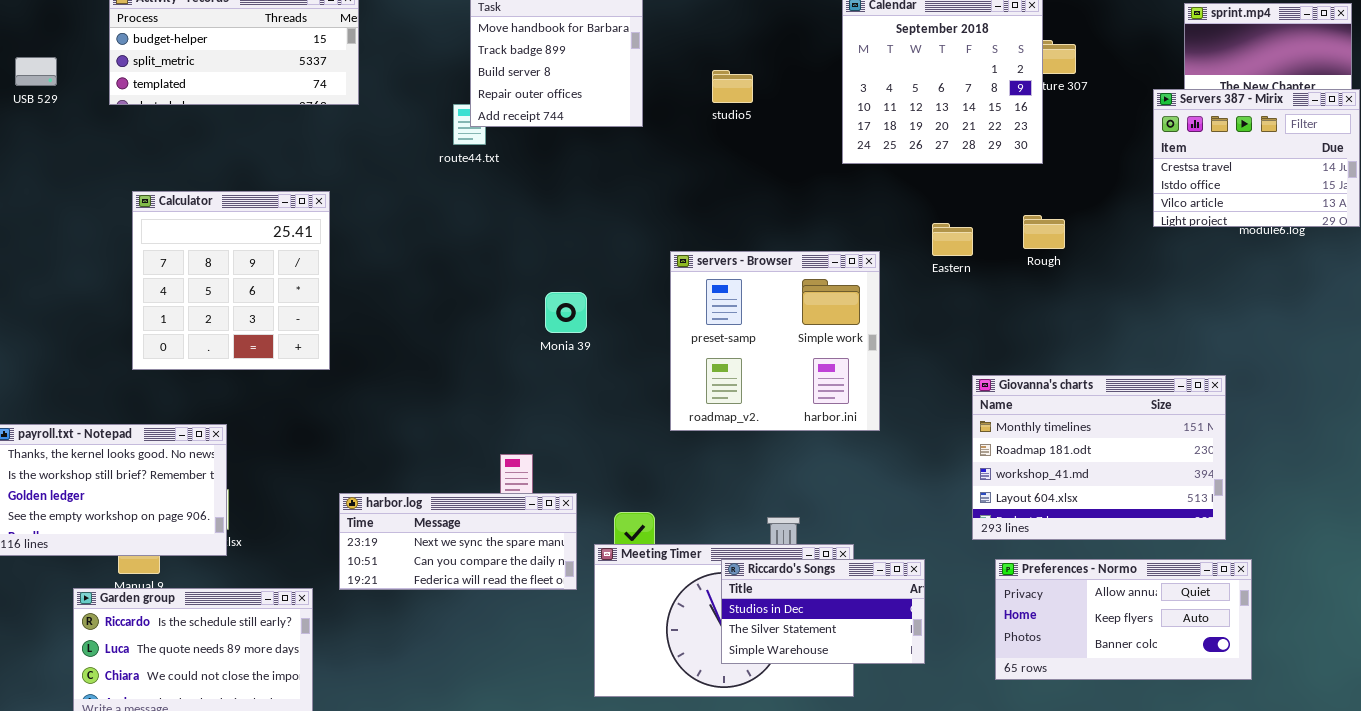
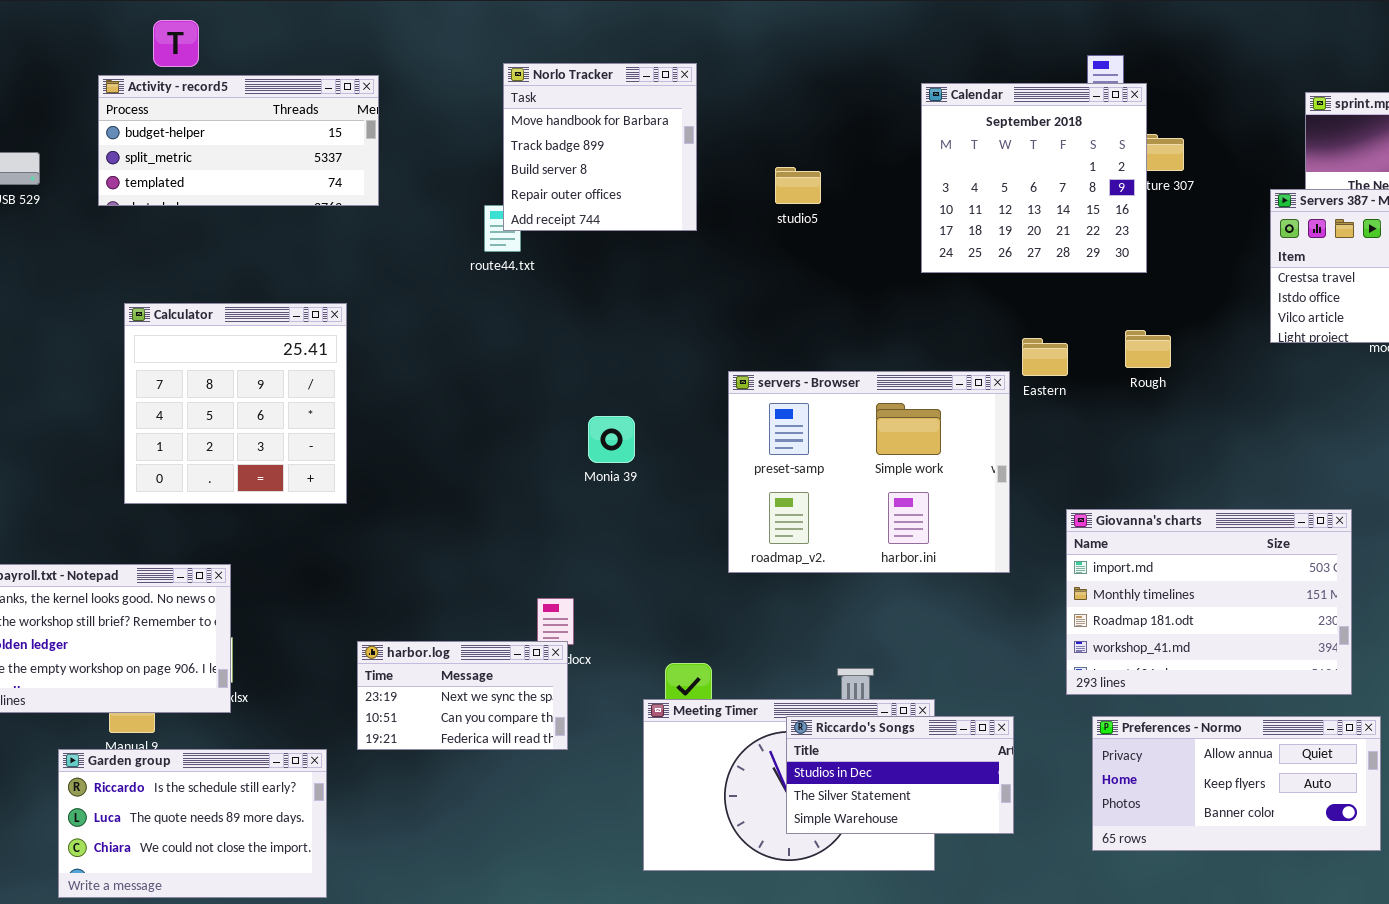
servers - Browser: [670,251,880,431] -> [728,371,1010,573], resized
Giovanna's charts: [972,375,1226,540] -> [1066,509,1352,695], scrolled up 1 row
harbor.log: [339,493,577,590] -> [357,641,568,750], resized

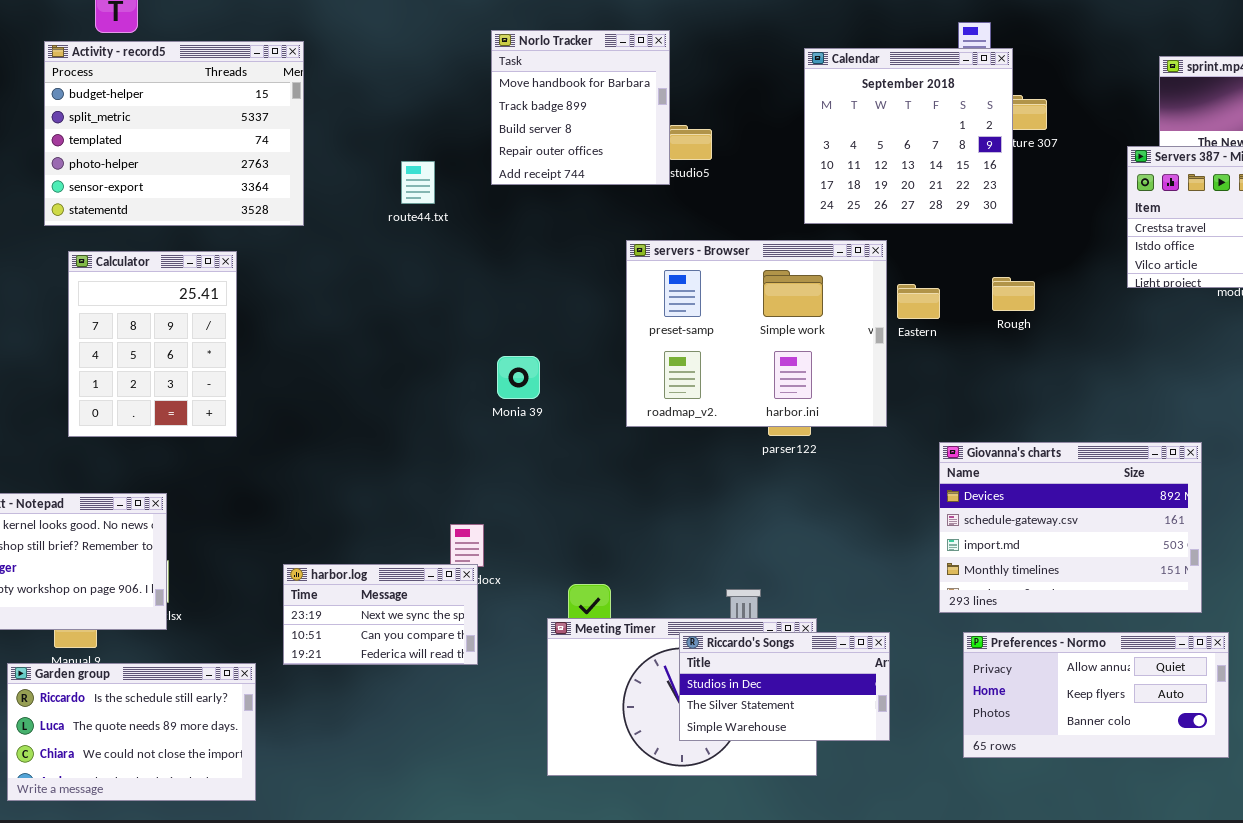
Norlo Tracker: [503,63,697,231] -> [491,30,670,185], moved
Activity - record5: [98,75,379,206] -> [44,41,304,226], resized
Calculator: [124,303,347,504] -> [68,251,237,437], resized
servers - Browser: [728,371,1010,573] -> [626,240,887,427], moved
Giovanna's charts: [1066,509,1352,695] -> [939,442,1202,613], scrolled up 2 rows

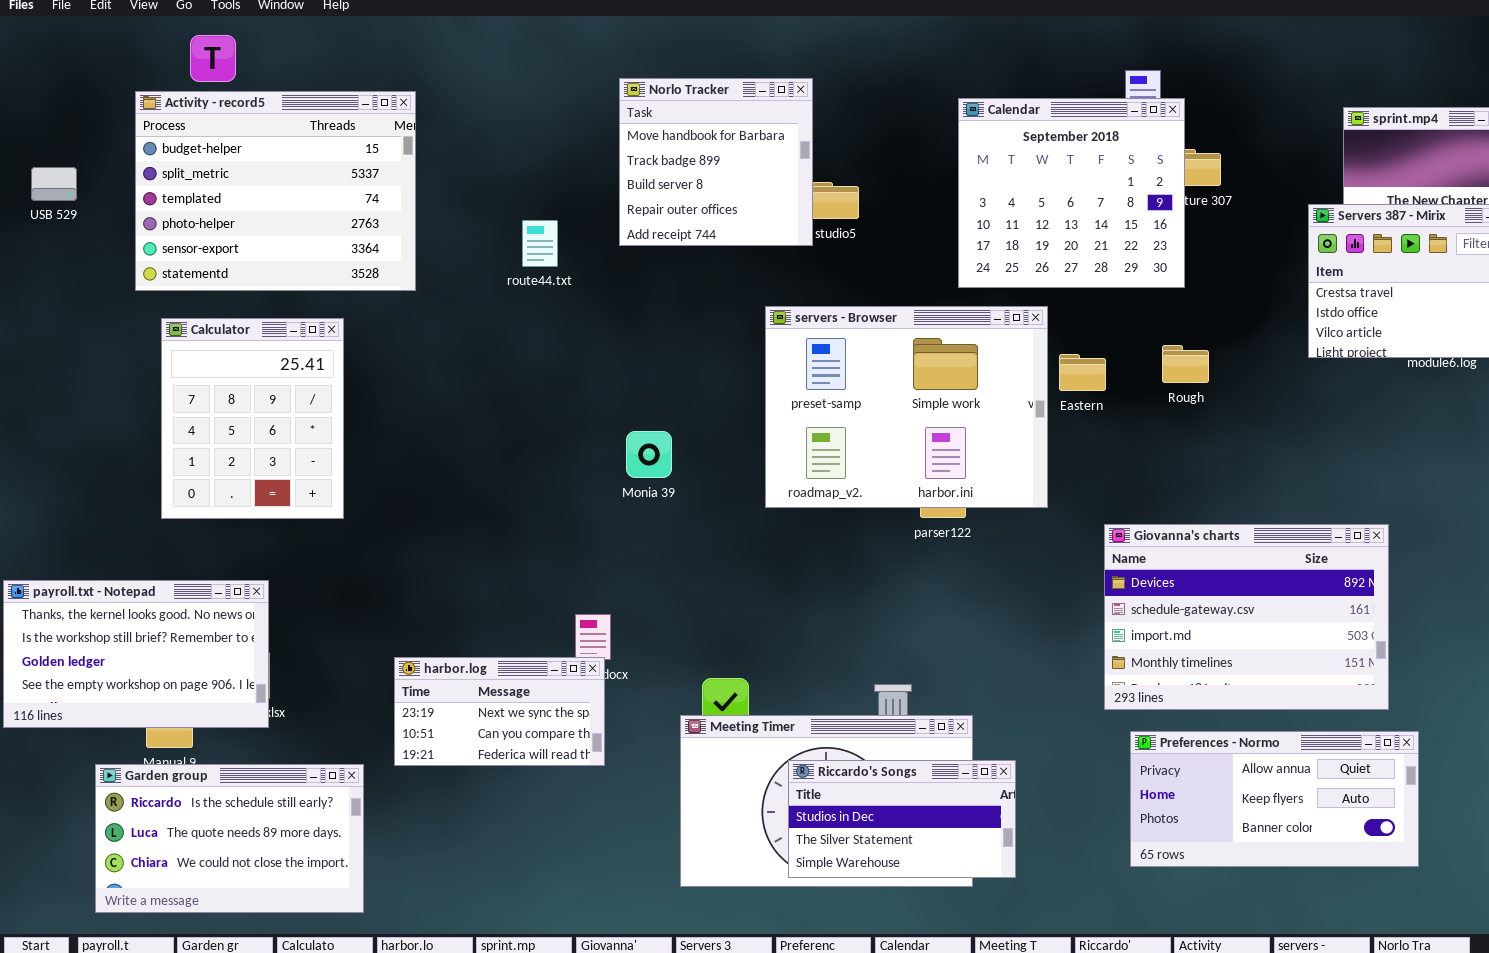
Riccardo's Songs: [679,632,890,741] -> [788,760,1016,878], moved

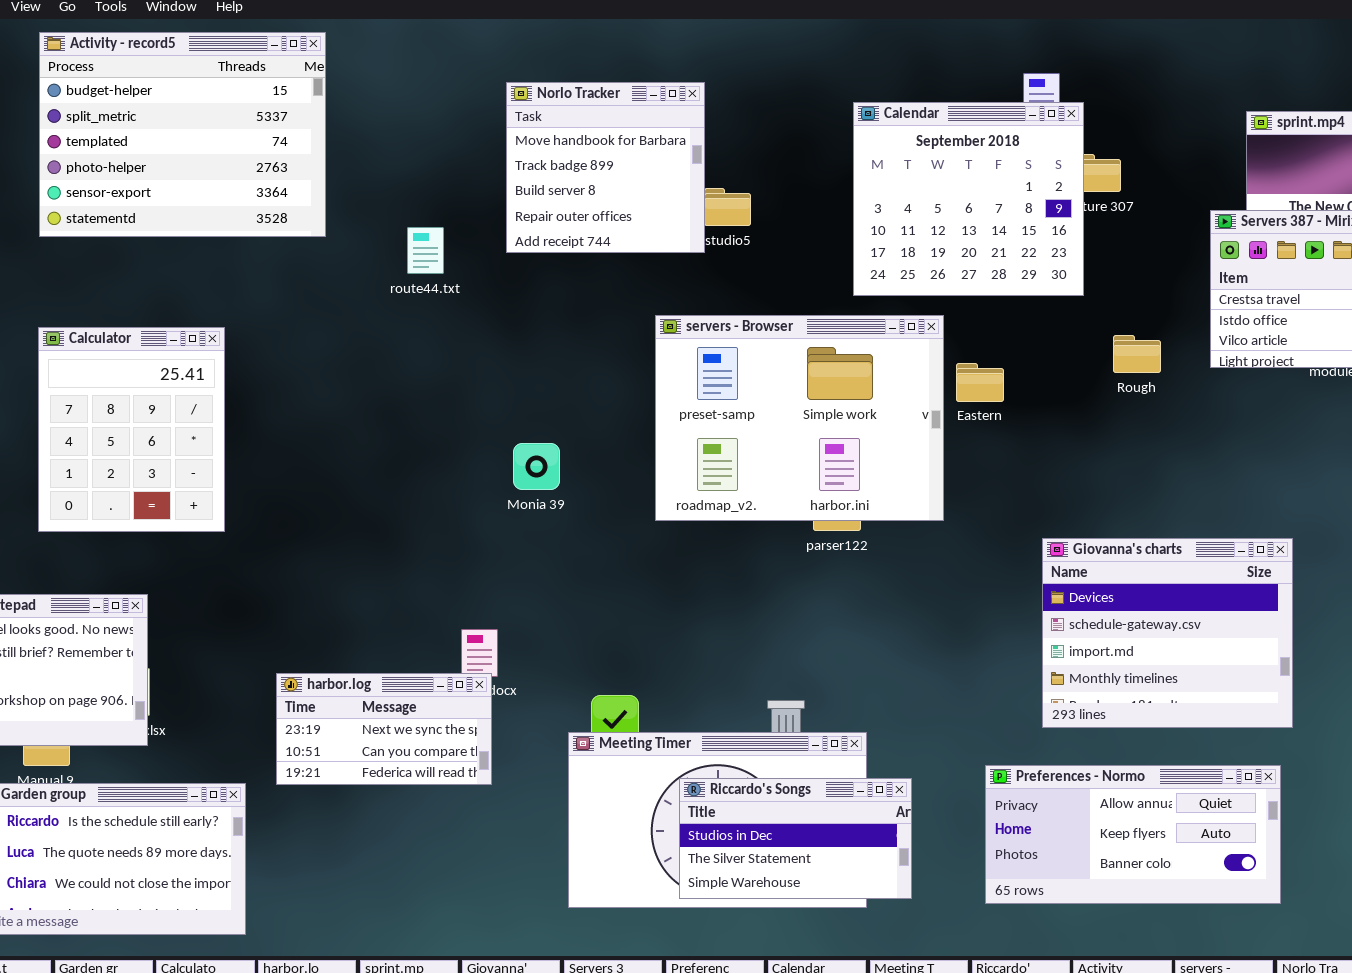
Activity - record5: [135,91,416,291] -> [39,32,326,237], moved
Rough: [1162,345,1209,383] -> [1113,335,1161,373], moved
Giovanna's charts: [1104,524,1389,710] -> [1042,538,1293,728], resized
Preferences - Normo: [1130,731,1419,867] -> [985,765,1281,904], moved

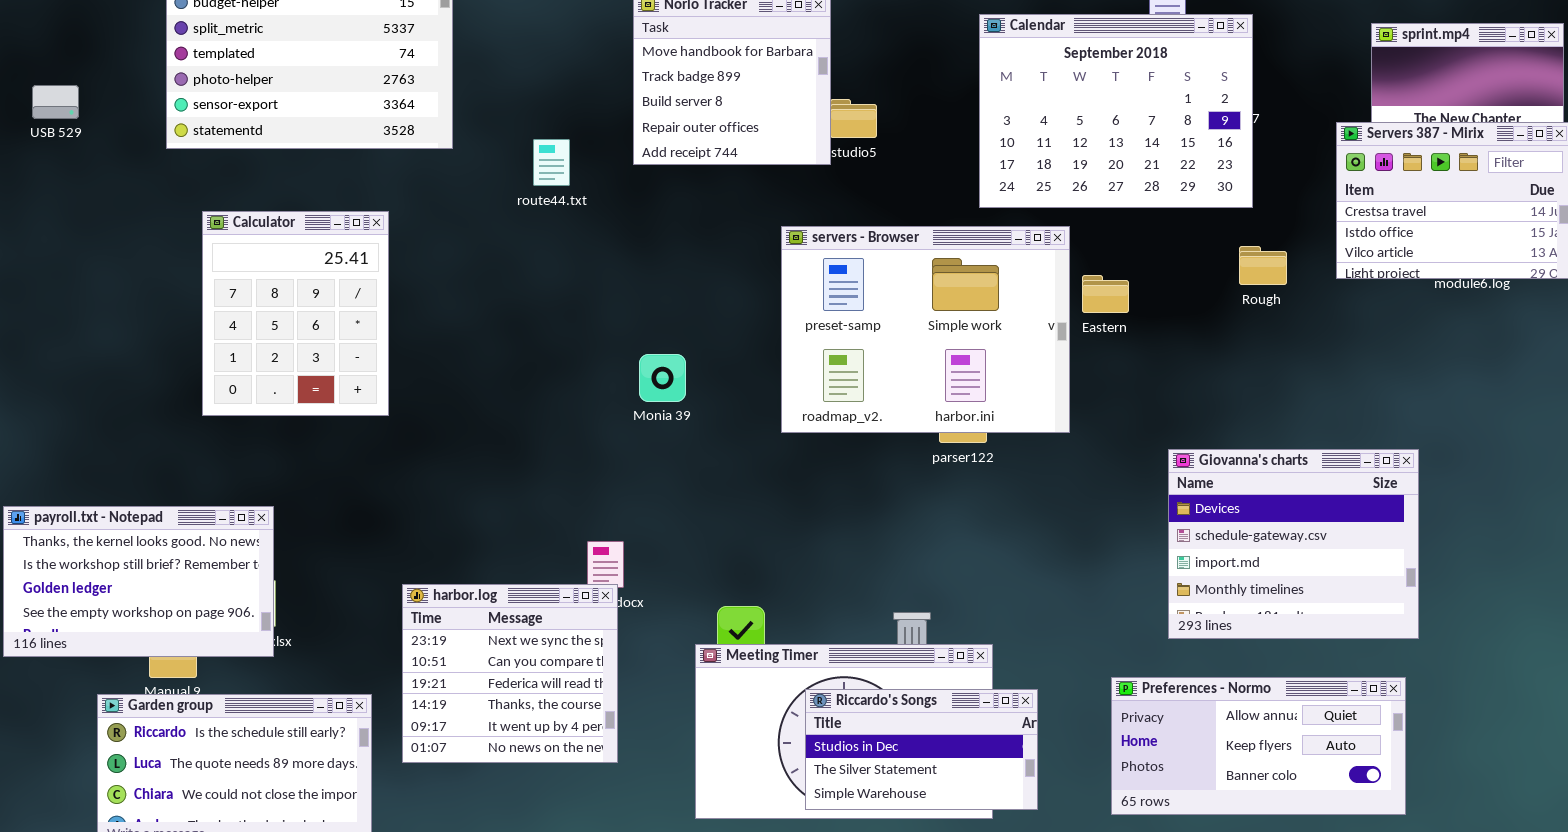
Calendar: [853,102,1084,296] -> [979,14,1253,208], resized
Calculator: [38,327,225,532] -> [202,211,389,416], moved
harbor.log: [276,673,492,785] -> [402,584,618,763], resized

